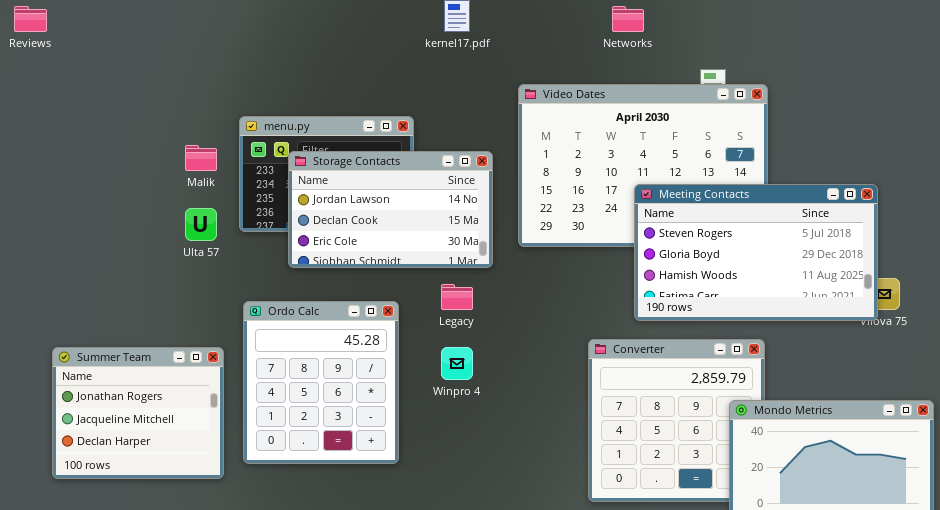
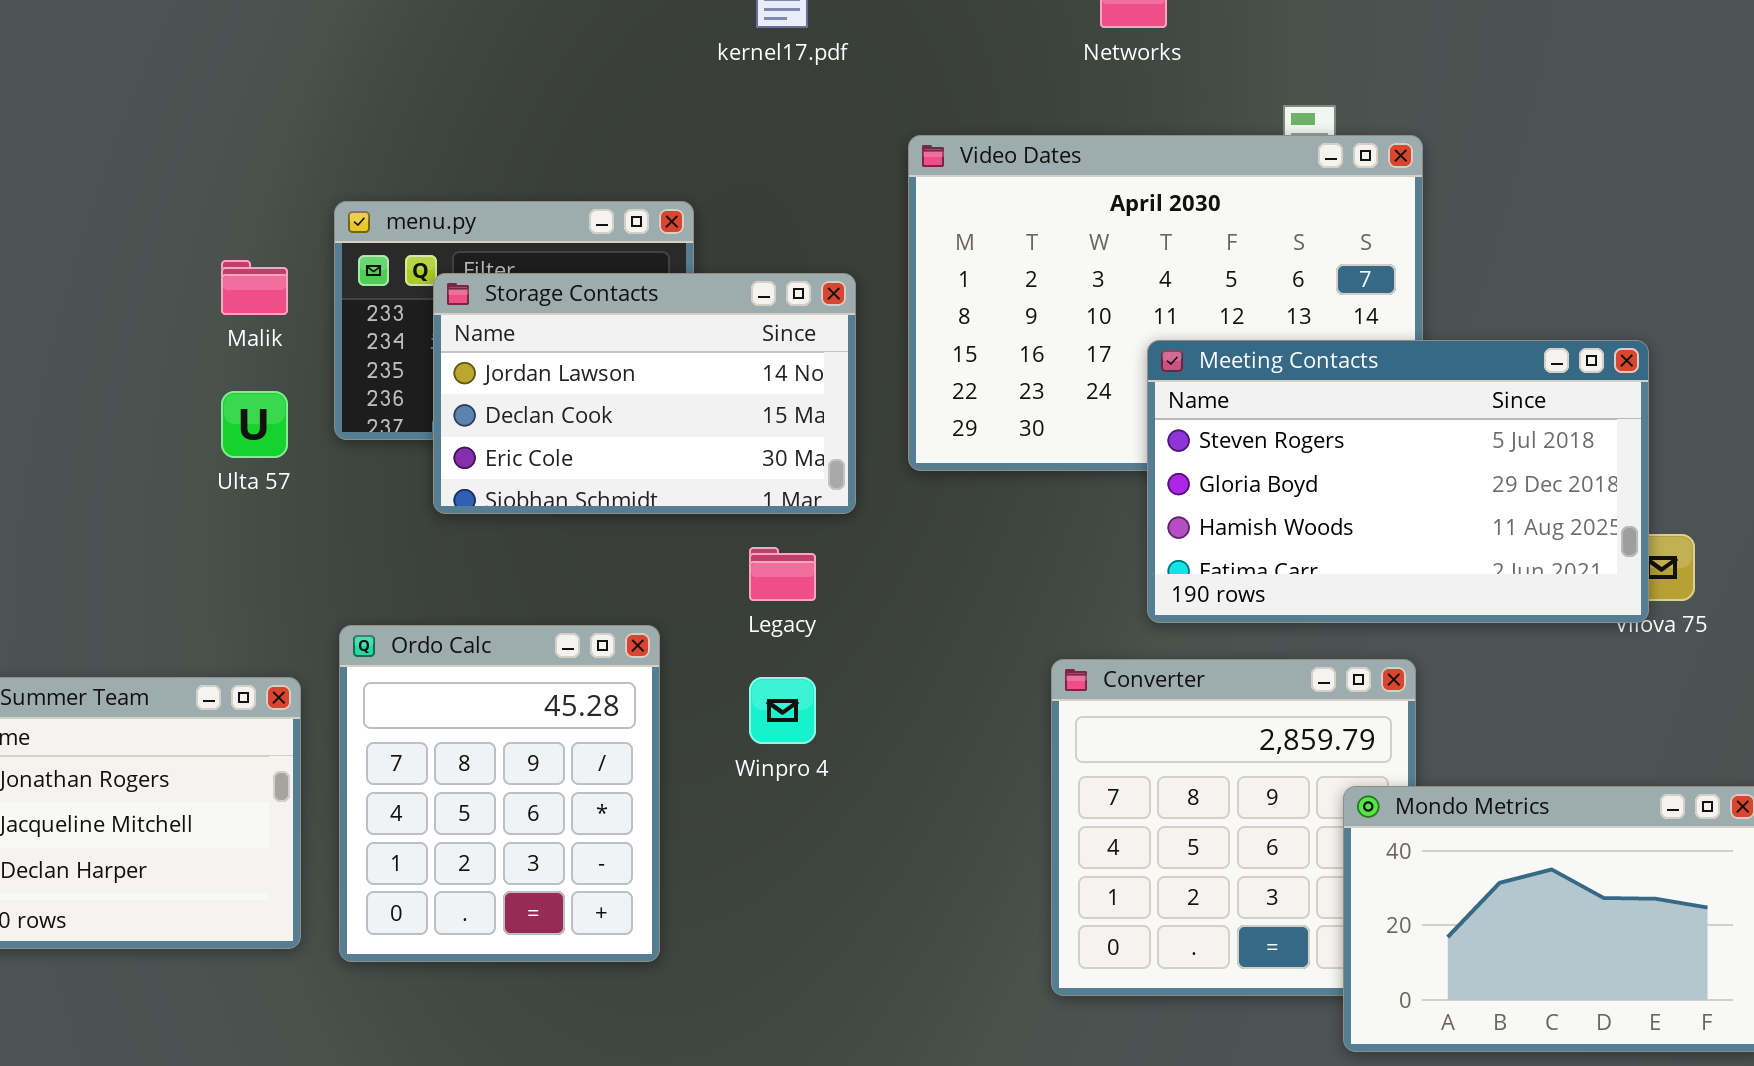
Ordo Calc: [243,301,399,464] -> [339,625,660,962], moved

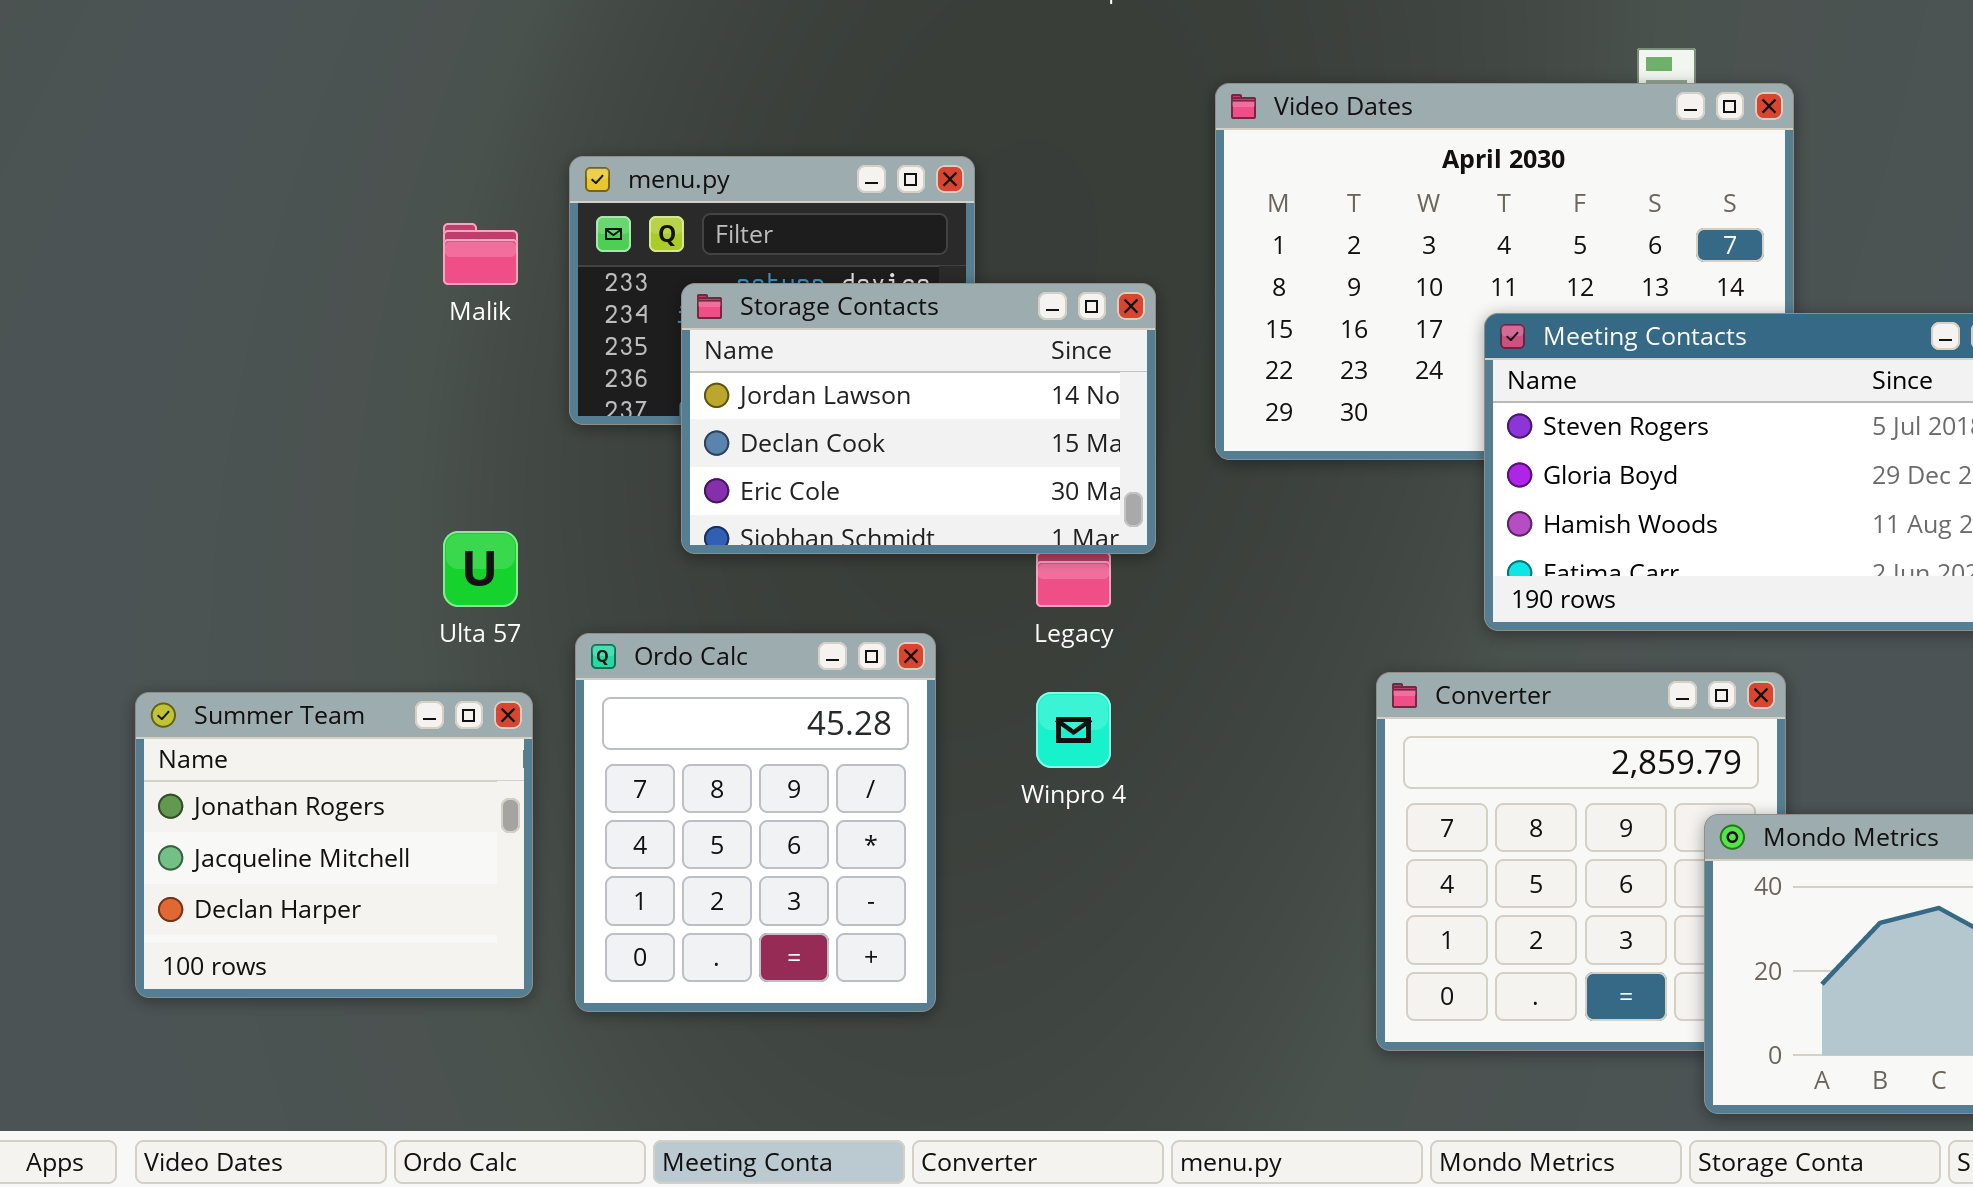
Storage Contacts: [433,273,856,514] -> [681,283,1156,554], moved
Ulta 57: [221,391,288,458] -> [443,531,518,607], moved

